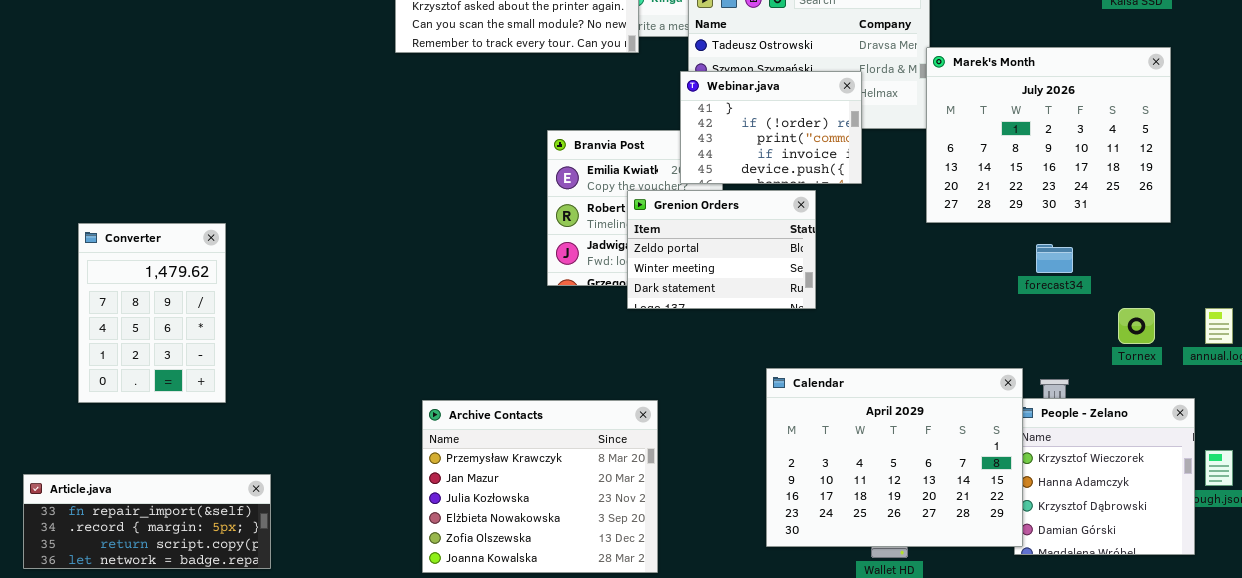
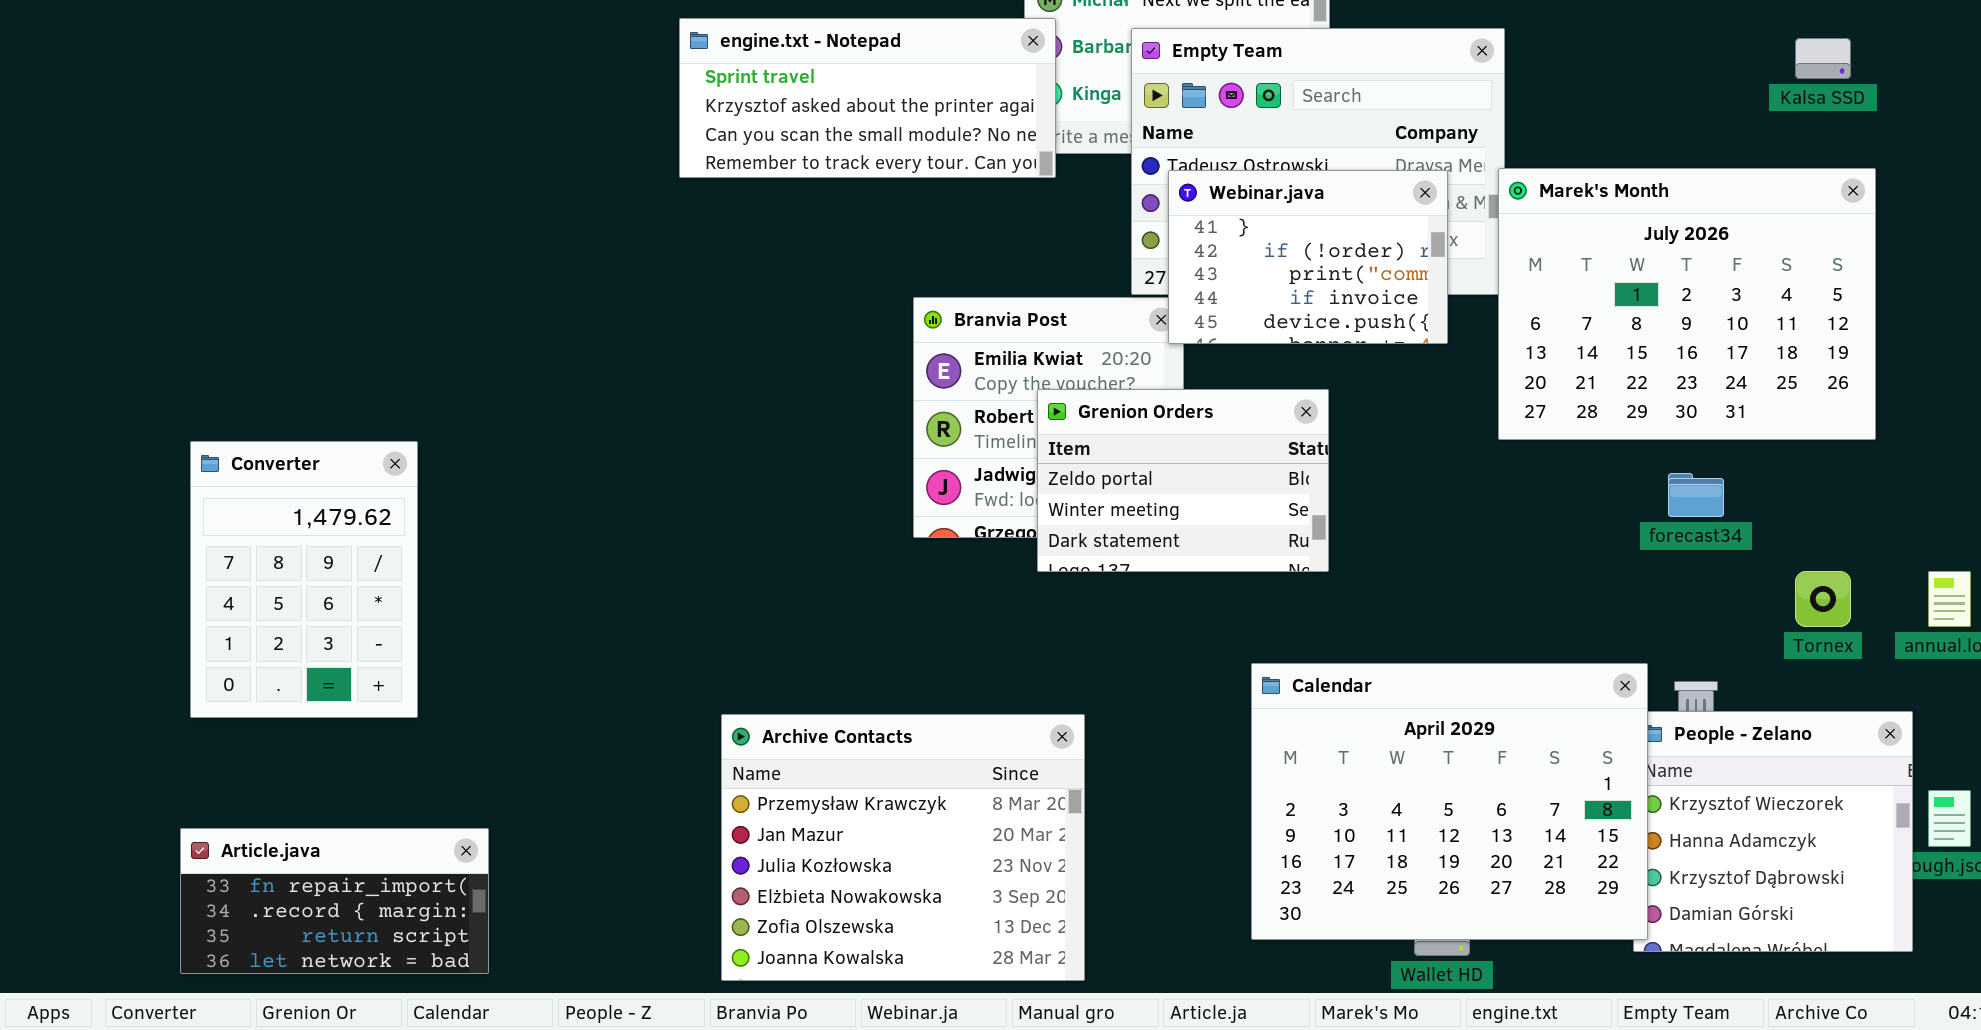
Webinar.java: [680,71,862,184] -> [1168,170,1448,344], moved
Article.java: [23,474,271,569] -> [180,828,489,974], resized

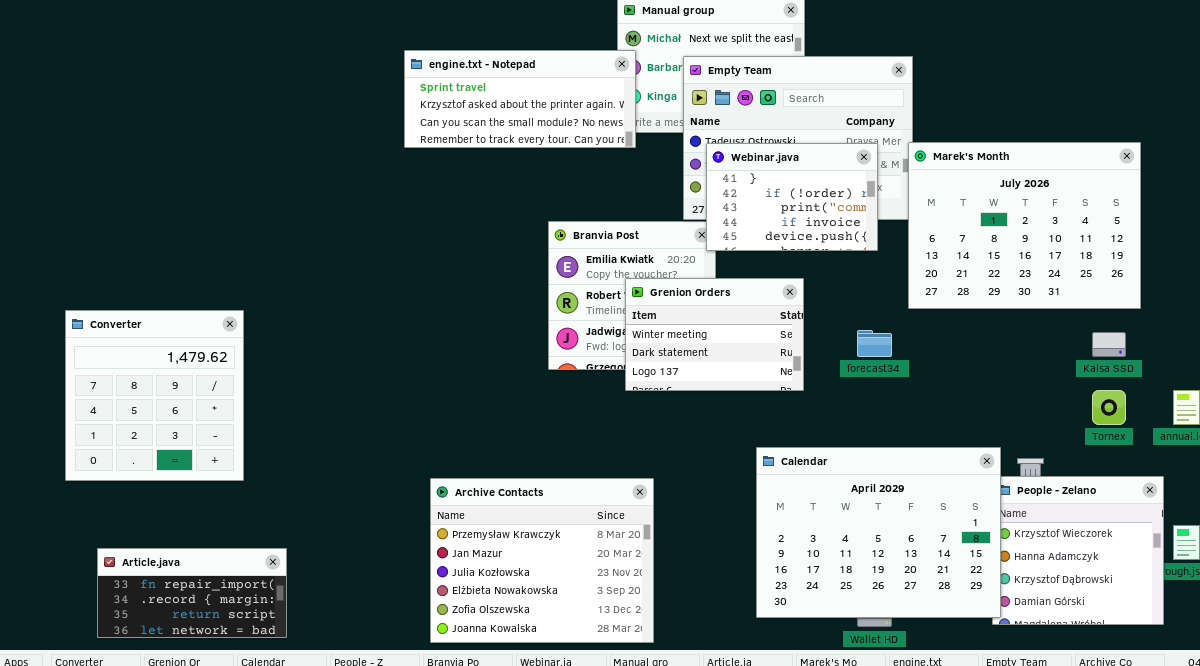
Kalsa SSD: [1795,38,1851,79] -> [1092,332,1126,357], moved
Grenion Orders: [1037,389,1329,572] -> [625,278,804,391], scrolled down 1 row
Converter: [190,441,418,718] -> [65,310,244,481], resized
forecast34: [1668,473,1724,517] -> [857,330,892,357], moved

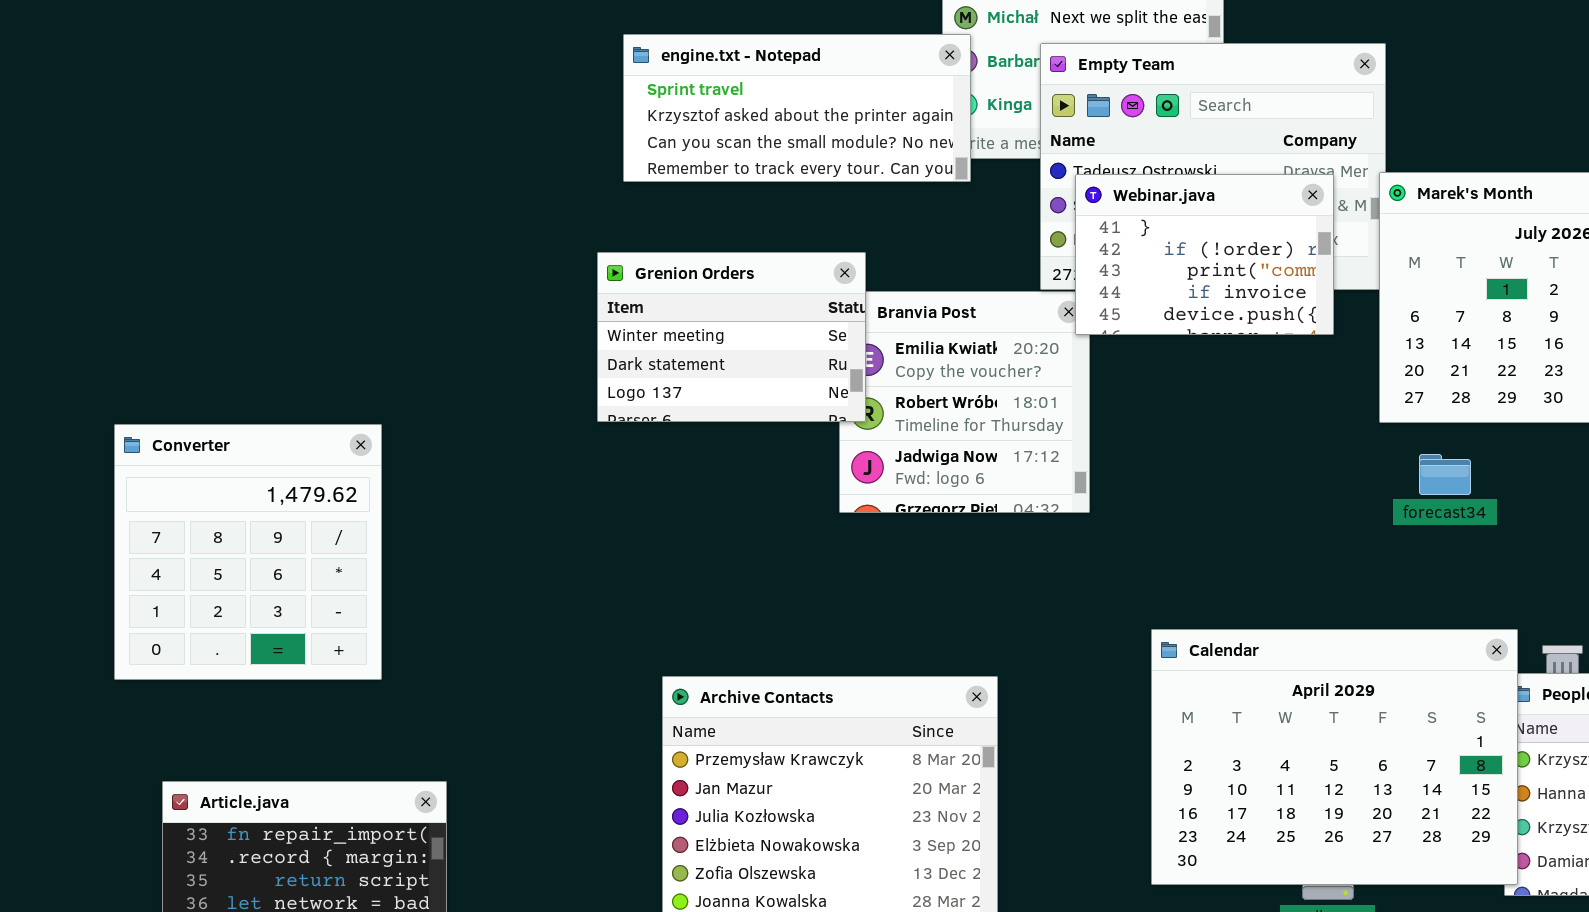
Grenion Orders: [625,278,804,391] -> [597,252,866,422], moved
forecast34: [857,330,892,357] -> [1419,454,1471,495], moved

